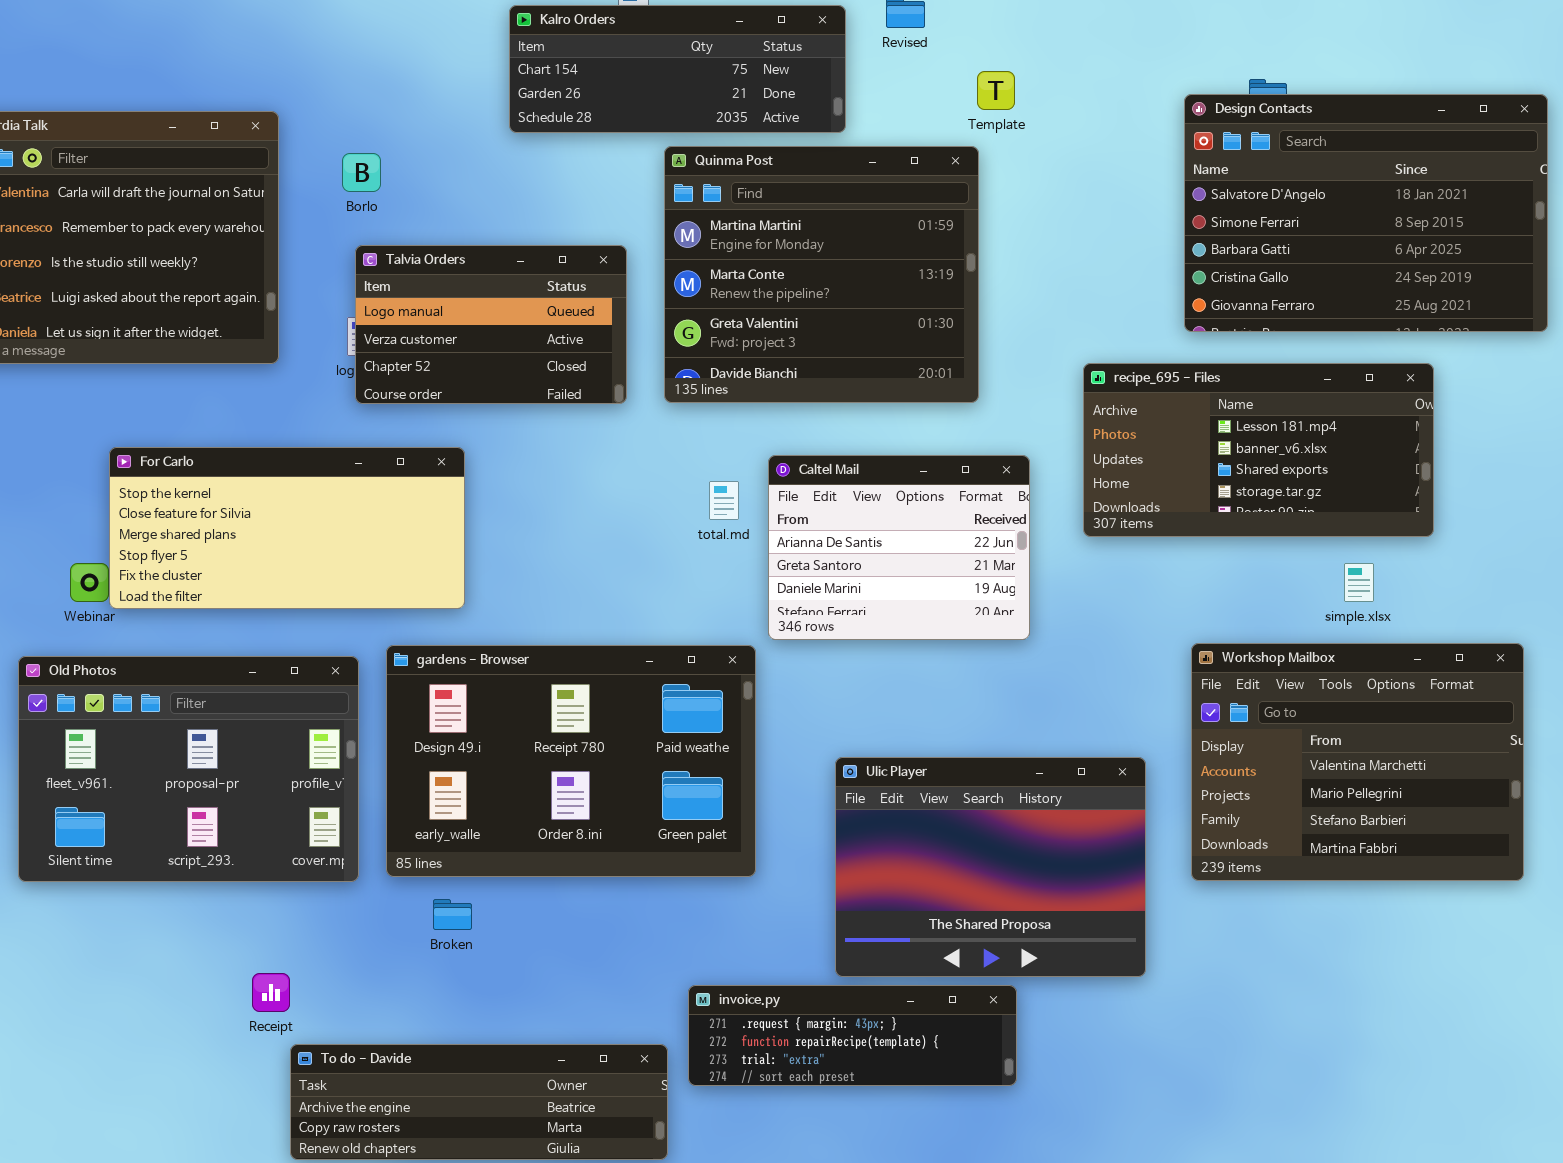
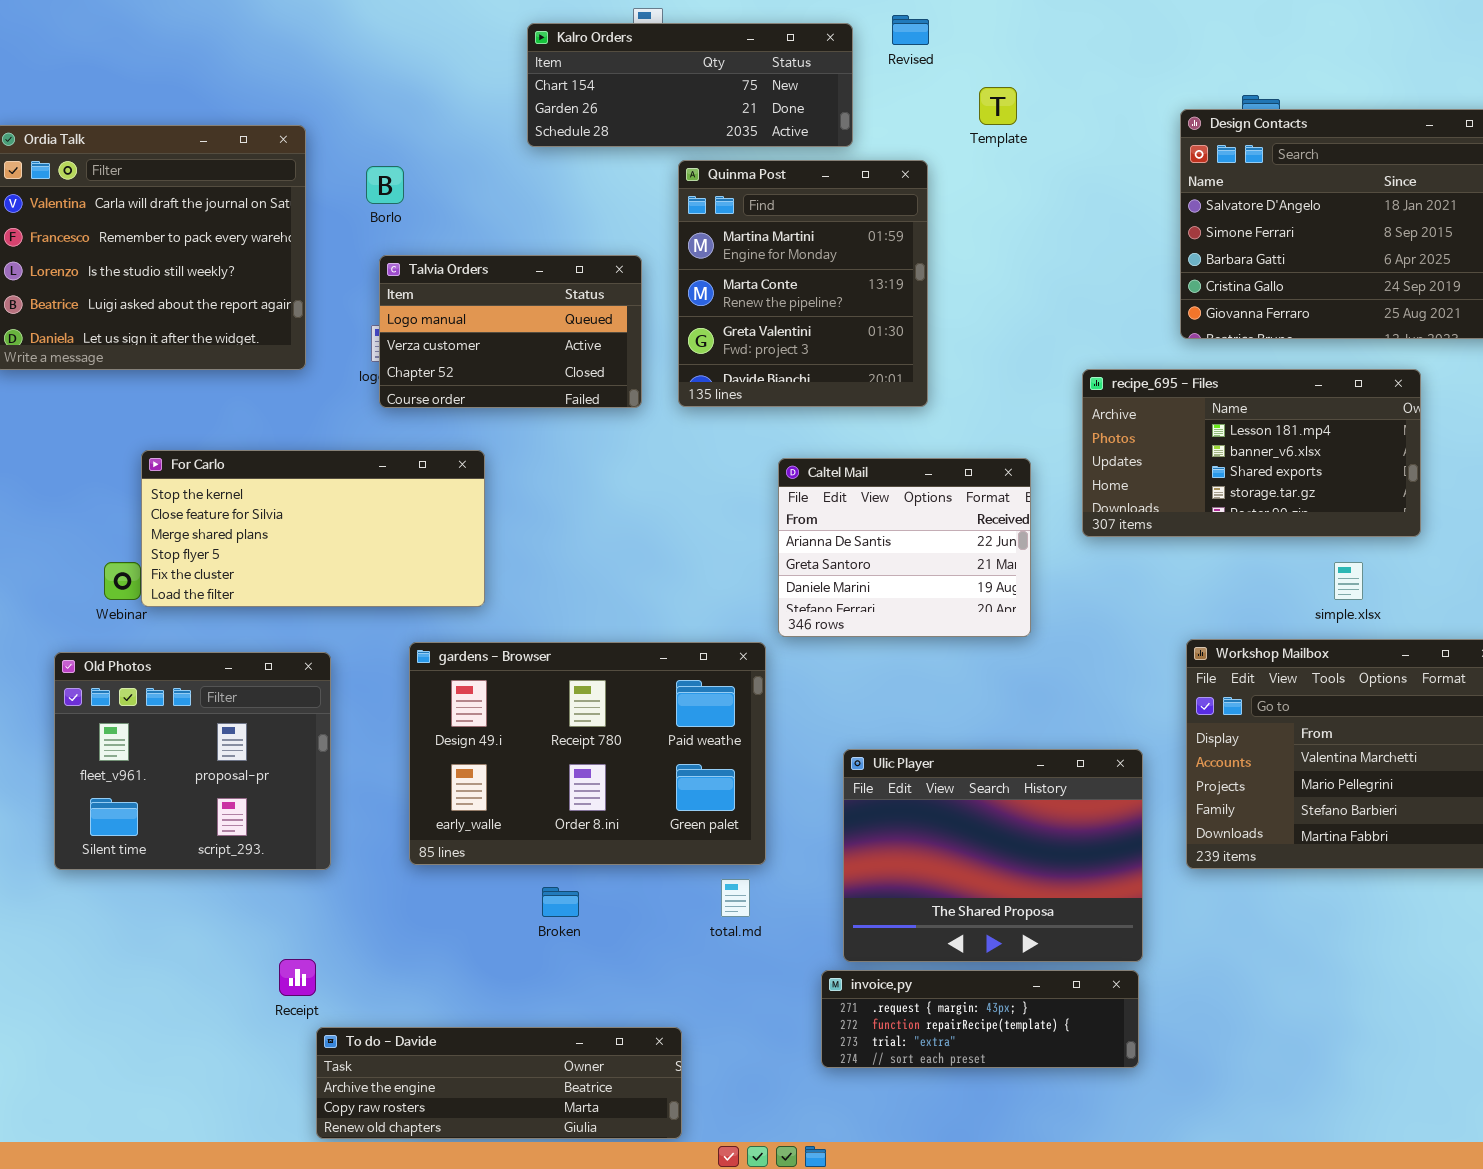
Quinma Post: [664,146,979,403] -> [678,160,928,407], resized
total.md: [709,481,739,520] -> [721,879,750,917], moved
Old Photos: [18,656,359,882] -> [54,652,331,870], resized
Broken: [433,899,472,930] -> [542,887,579,917], moved
invoice.py: [688,985,1017,1086] -> [821,970,1139,1068], moved

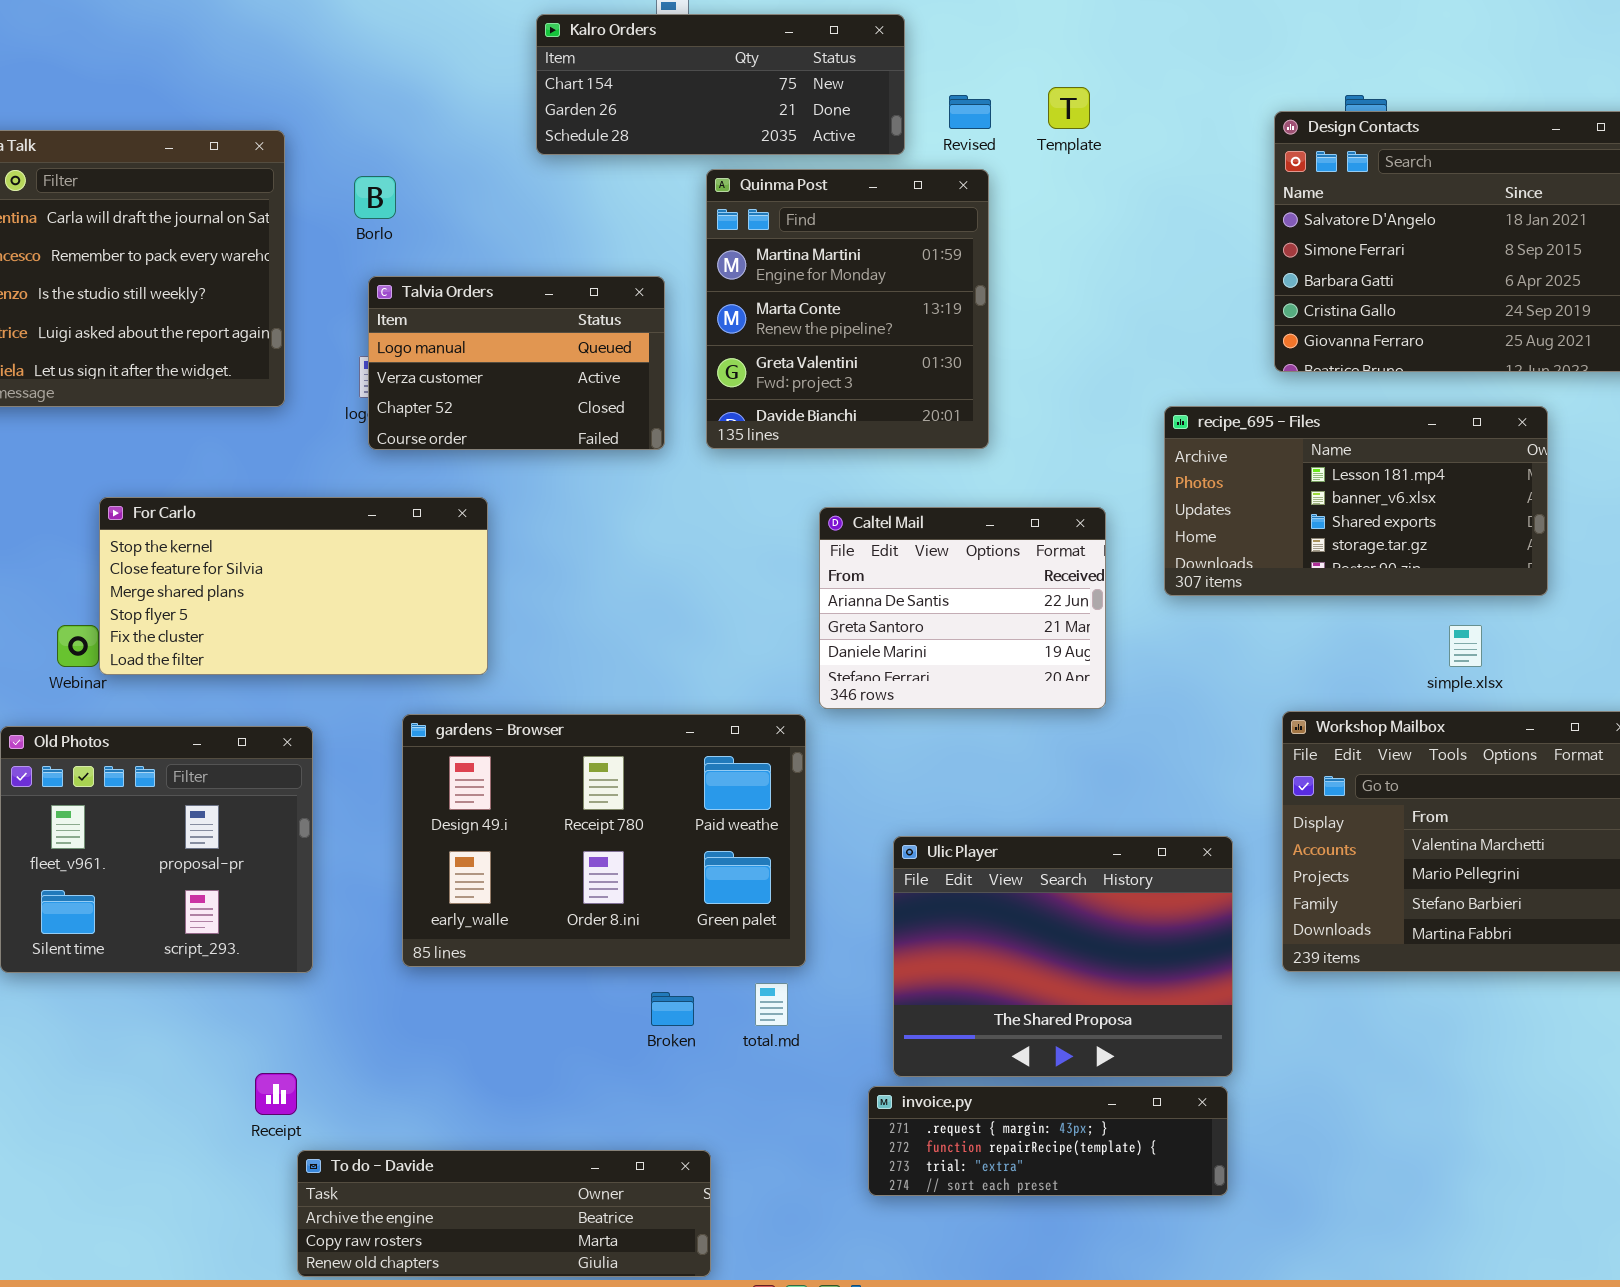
Revised: [892,15,929,45] -> [949,95,991,129], moved
Broken: [542,887,579,917] -> [651,992,694,1026], moved

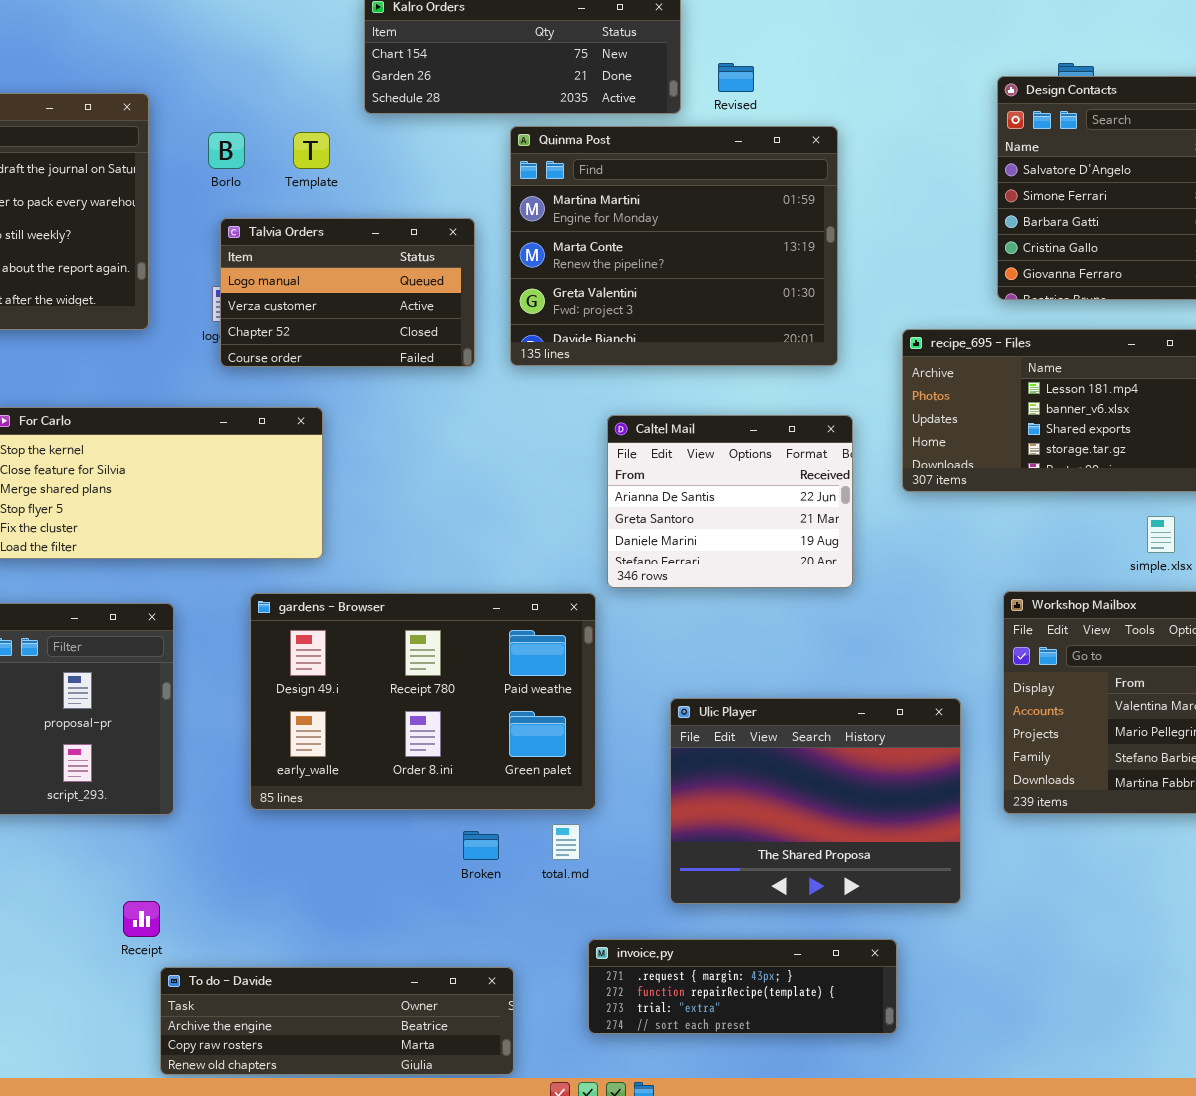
Template: [1048,87,1090,129] -> [293,132,330,169], moved
Quinma Post: [706,169,989,449] -> [510,126,838,366], resized
invoice.py: [868,1086,1228,1196] -> [588,939,897,1034], moved

